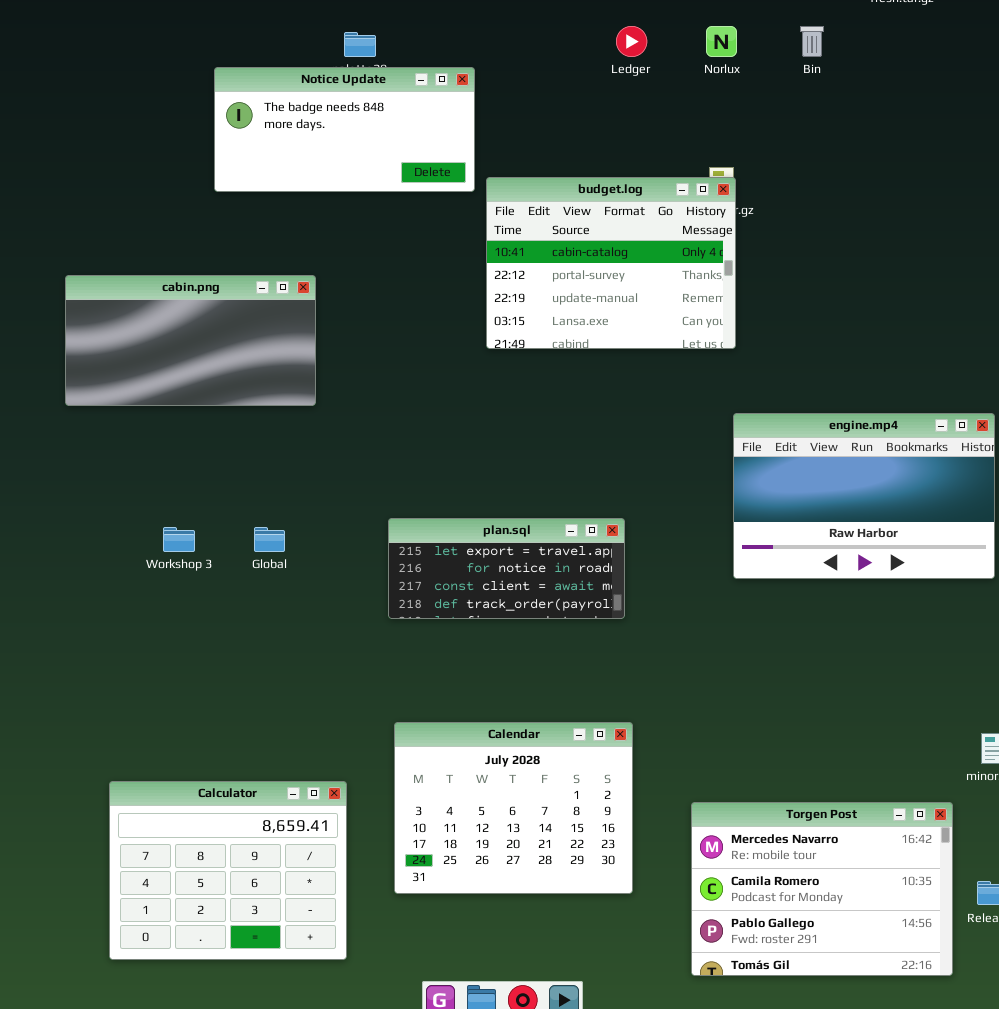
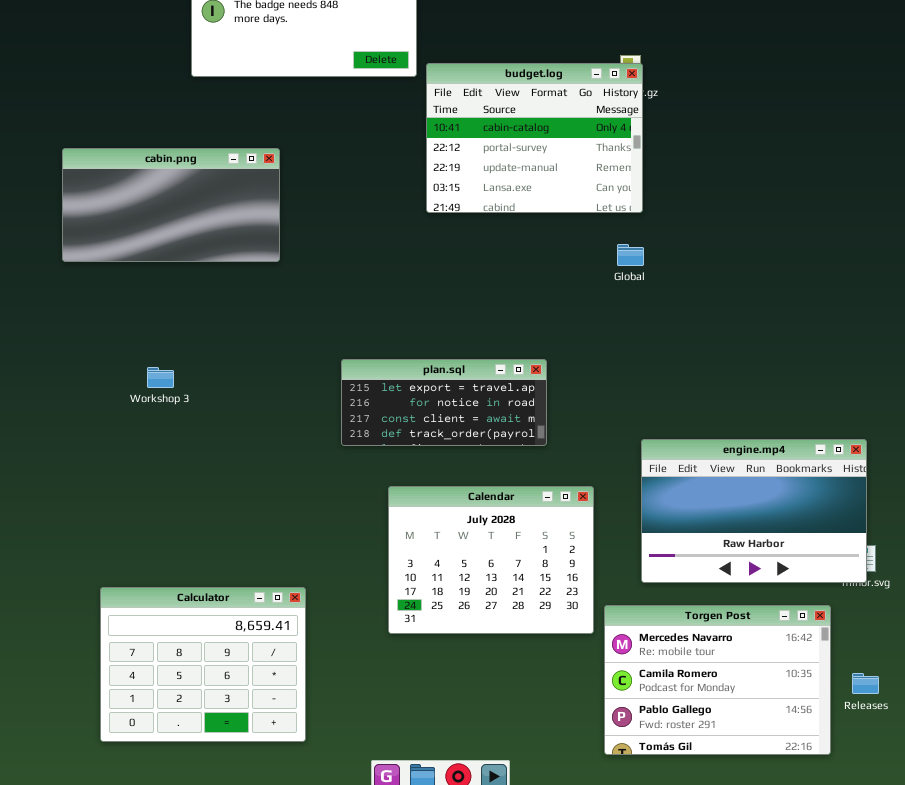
engine.mp4: [733,413,995,579] -> [641,439,867,583], moved
Global: [254,527,285,552] -> [617,244,644,266], moved
Calendar: [394,722,633,894] -> [388,486,594,634], moved

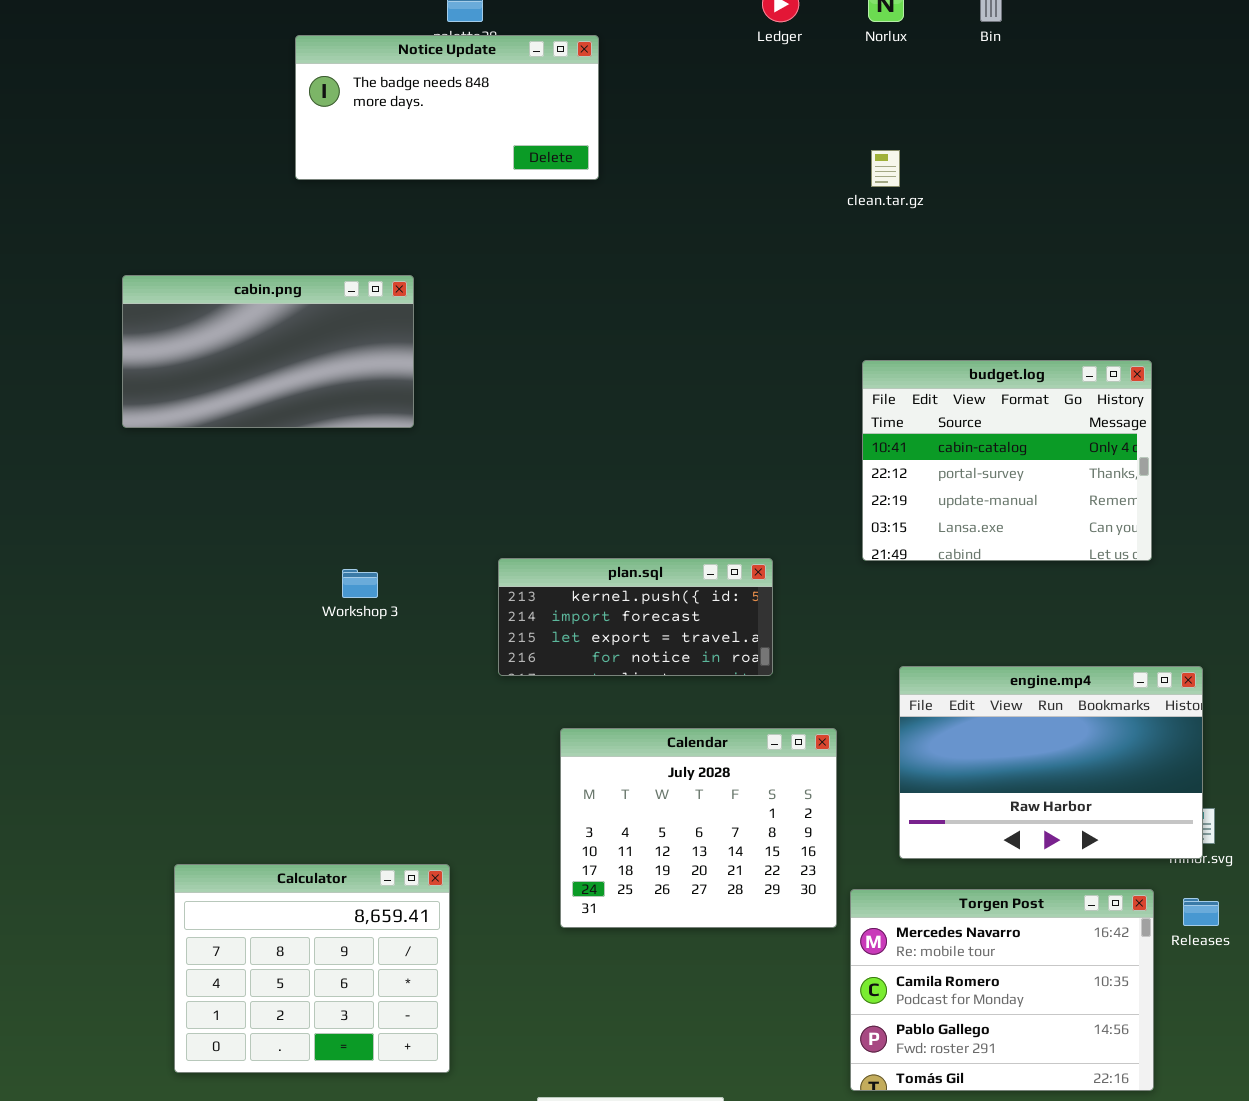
budget.log: [426,63,643,213] -> [862,360,1152,561], moved
plan.sql: [341,359,547,446] -> [498,558,773,676], scrolled up 2 rows
Workshop 3: [147,367,174,388] -> [342,569,378,598], moved
Releases: [852,673,879,694] -> [1183,898,1219,926], moved

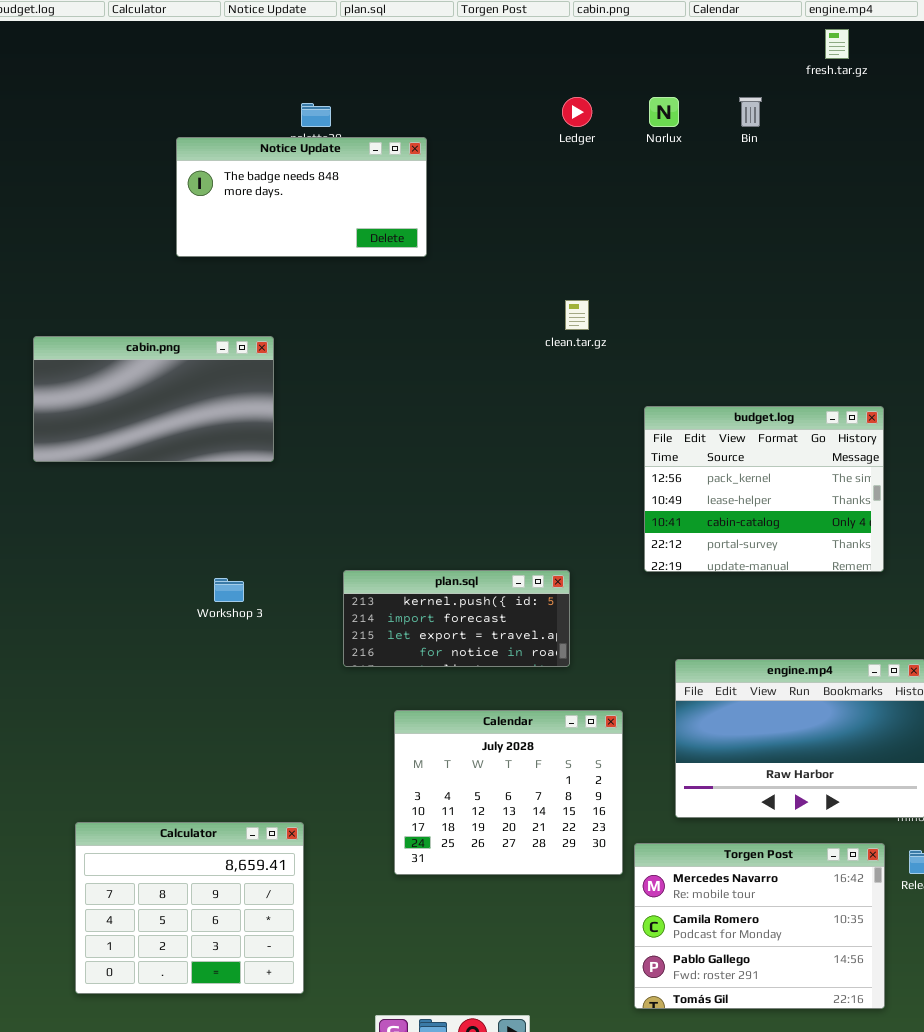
clean.tar.gz: [871,150,900,187] -> [565,300,589,330], moved
budget.log: [862,360,1152,561] -> [644,406,884,572], scrolled up 2 rows

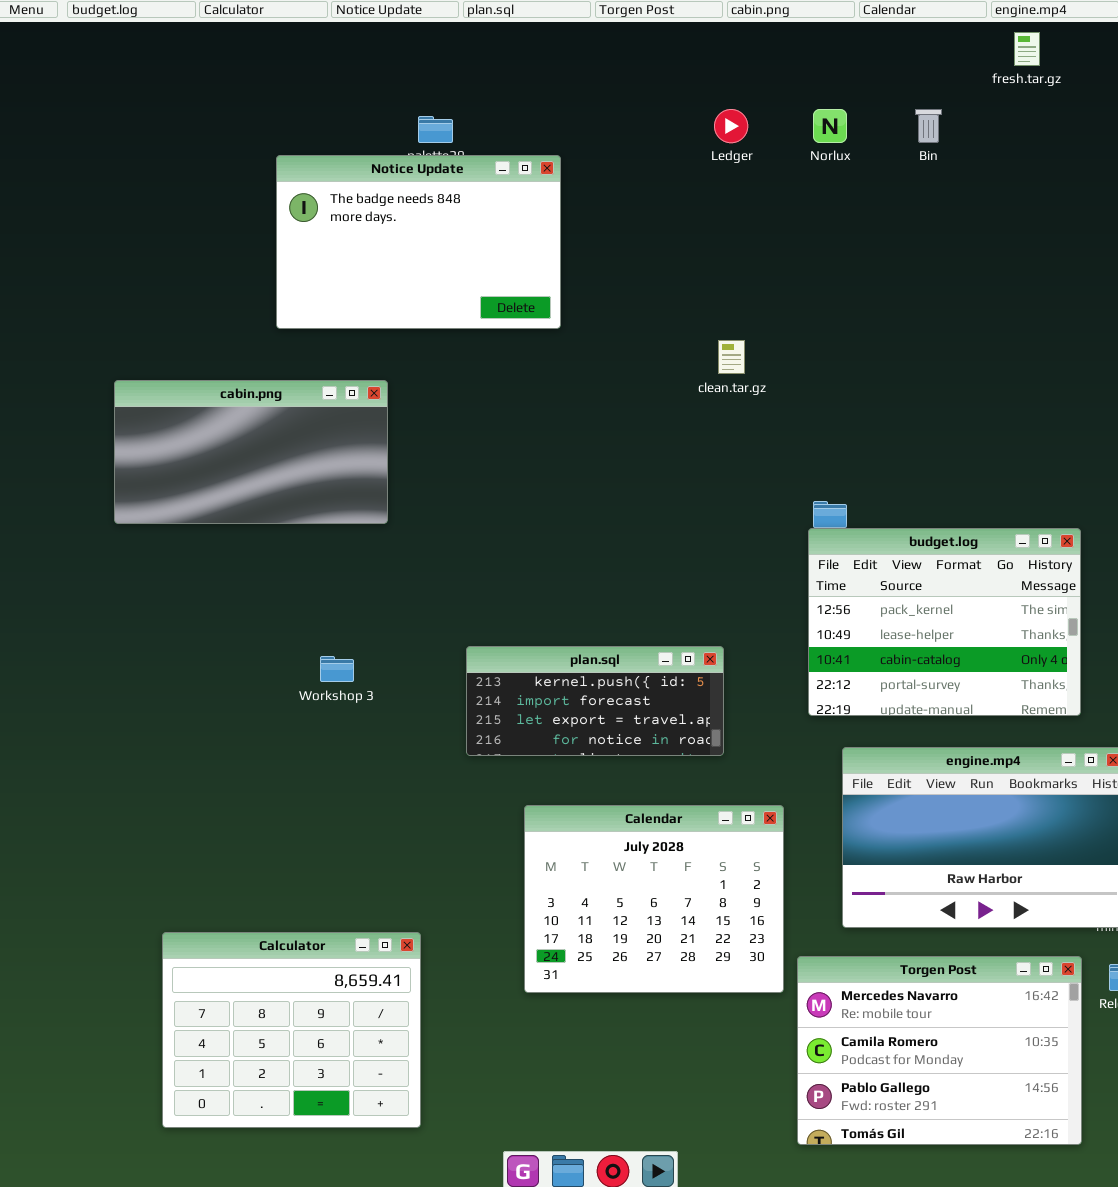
Notice Update: [176,137,427,257] -> [276,155,561,329], resized
budget.log: [644,406,884,572] -> [808,528,1081,716], moved

